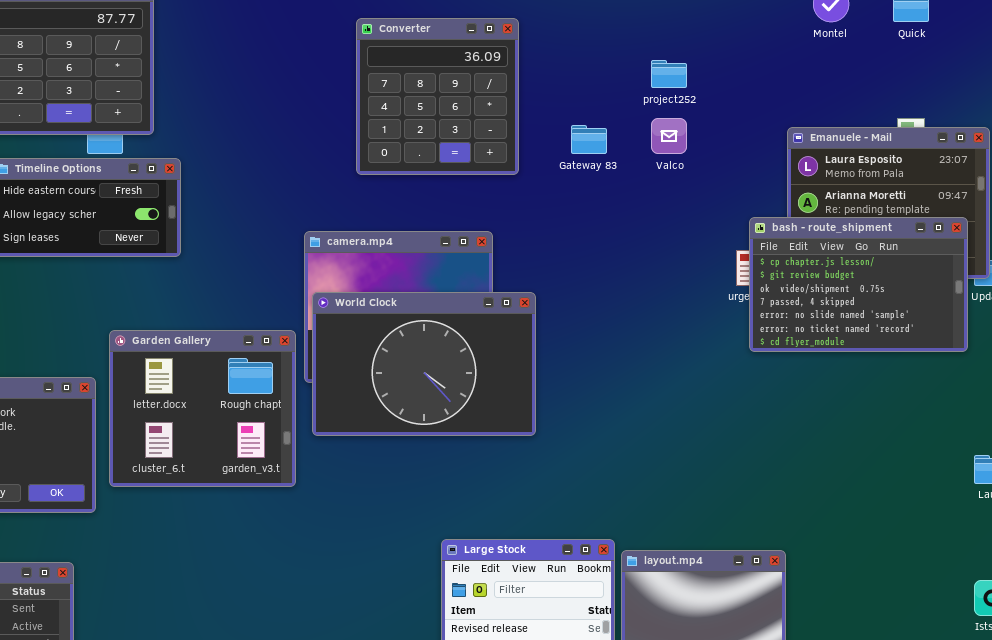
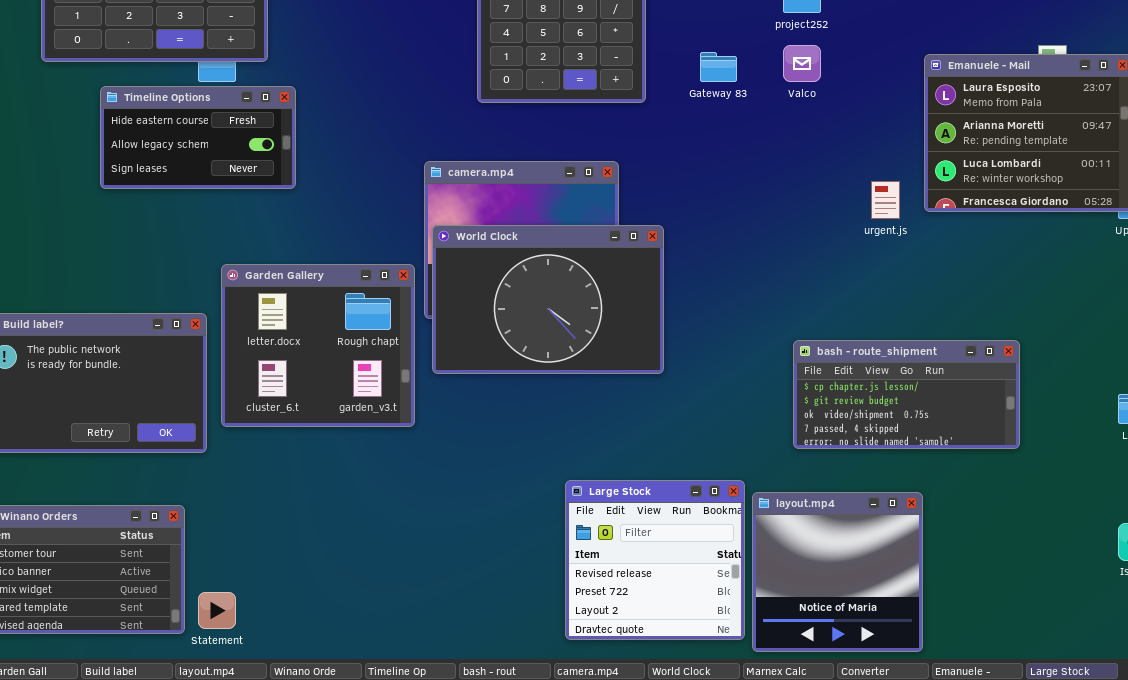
bash - route_shipment: [749,217,968,352] -> [793,340,1020,449], moved, resized

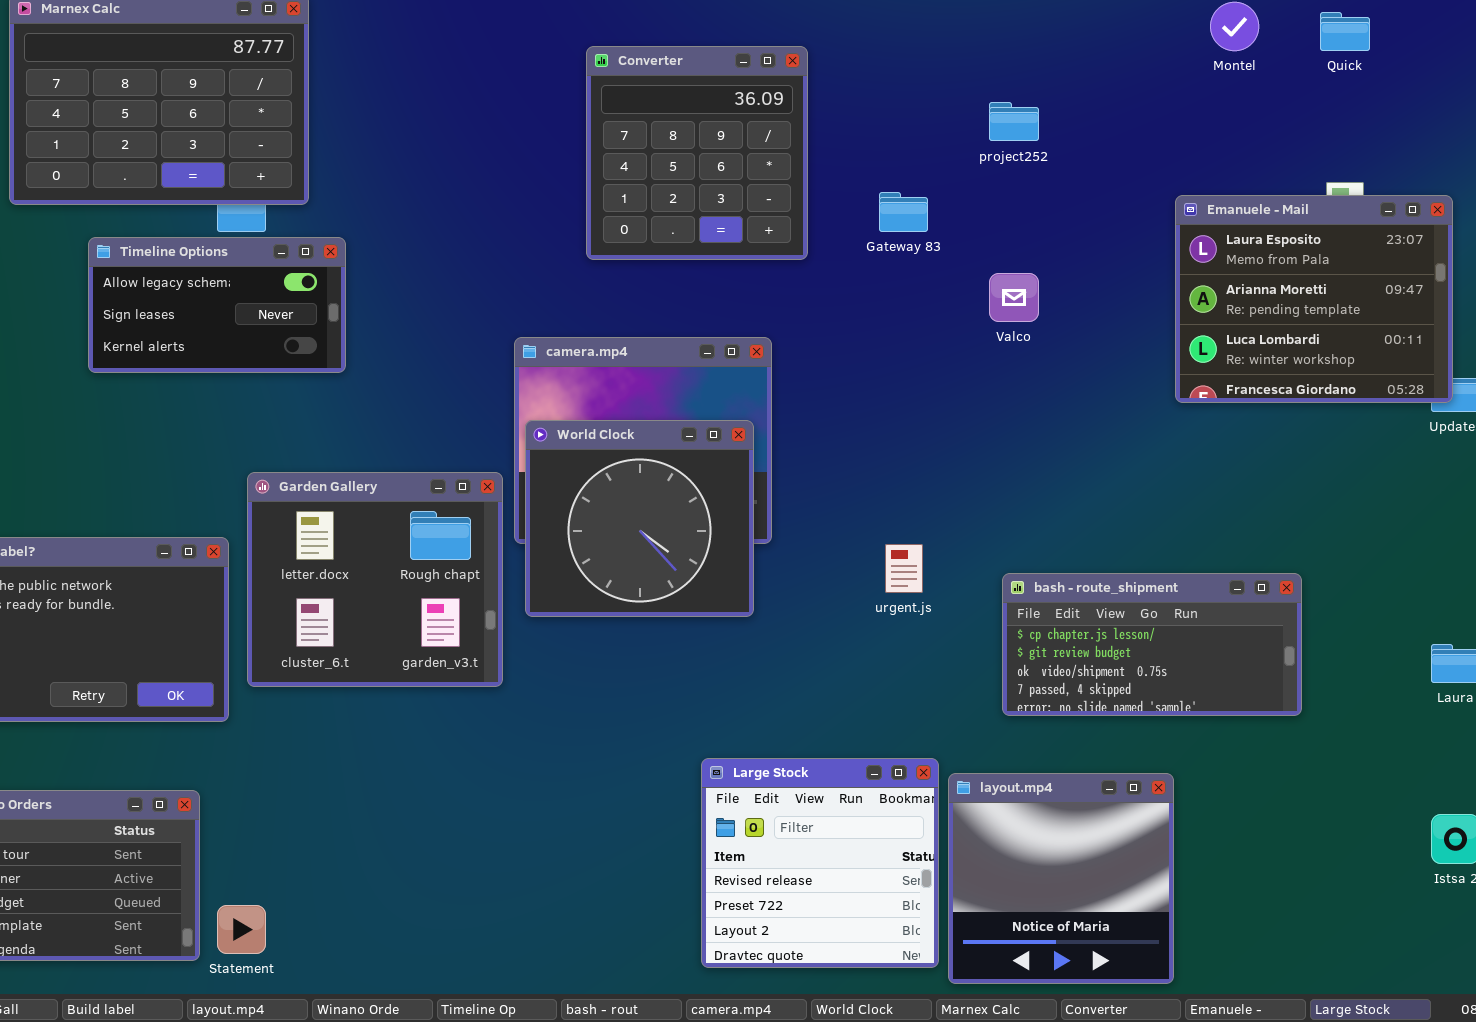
Valco: [783,45,821,82] -> [989,273,1039,322], moved
Timeline Options: [100,86,296,189] -> [88,237,346,373], scrolled down 1 row
urgent.js: [871,181,900,219] -> [885,544,923,593], moved
World Clock: [432,225,664,374] -> [525,420,754,617], resized

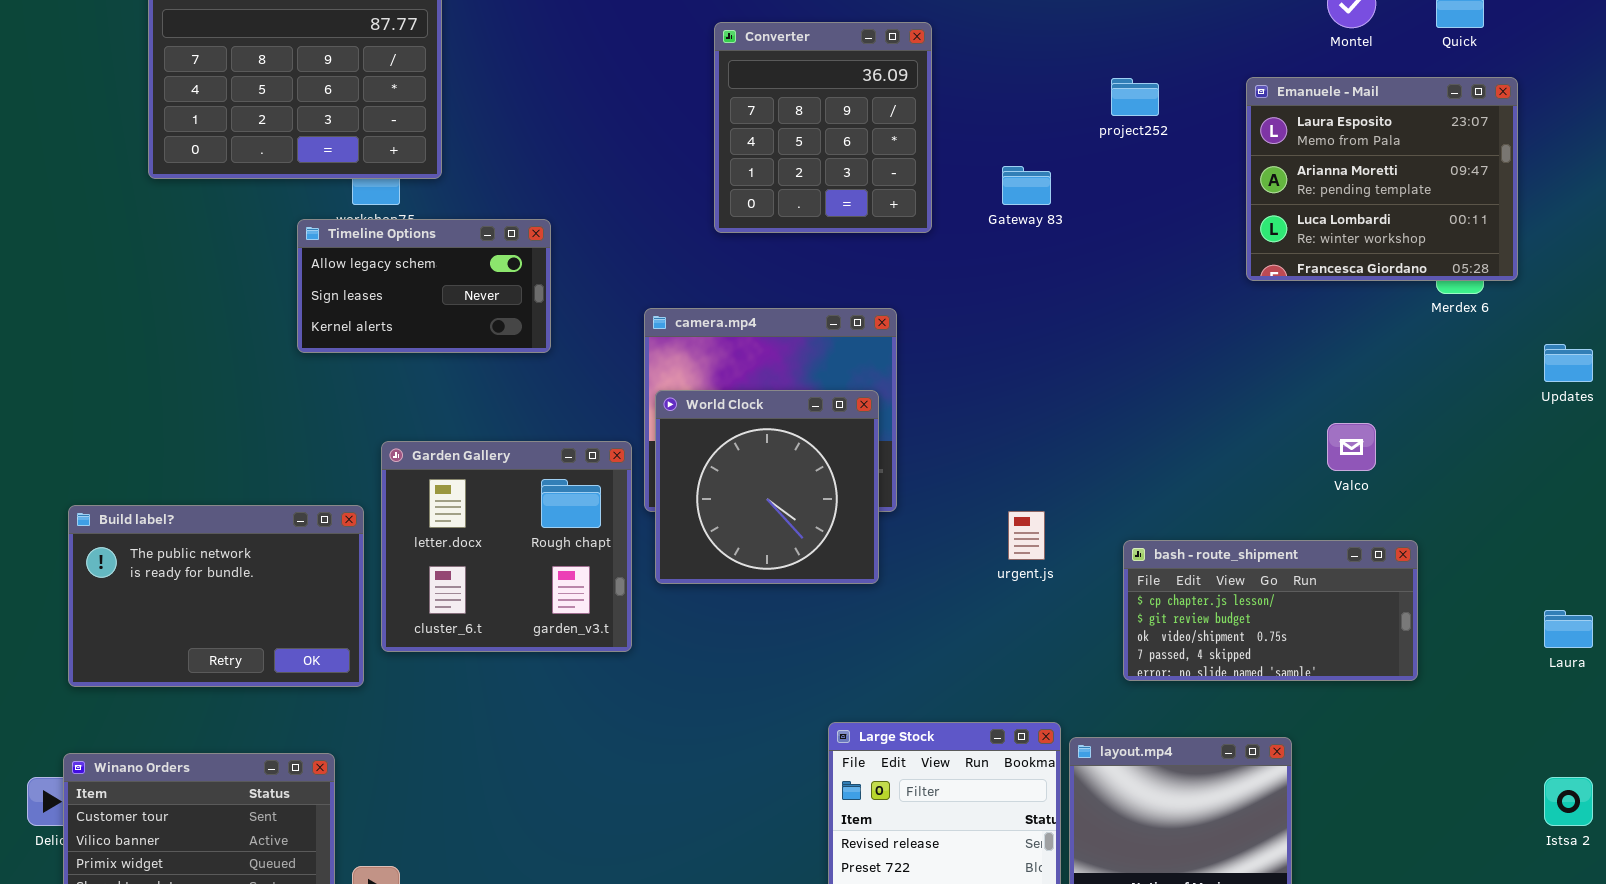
Emanuele - Mail: [1175,195,1453,403] -> [1246,77,1518,281], moved
Timeline Options: [88,237,346,373] -> [297,219,551,353], moved
Valco: [989,273,1039,322] -> [1327,423,1376,471], moved

